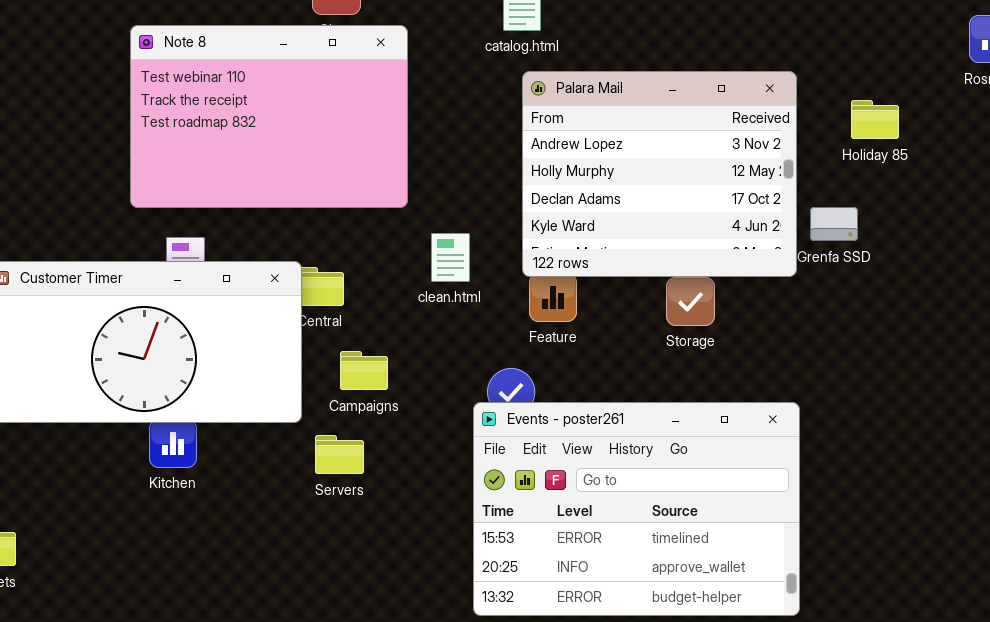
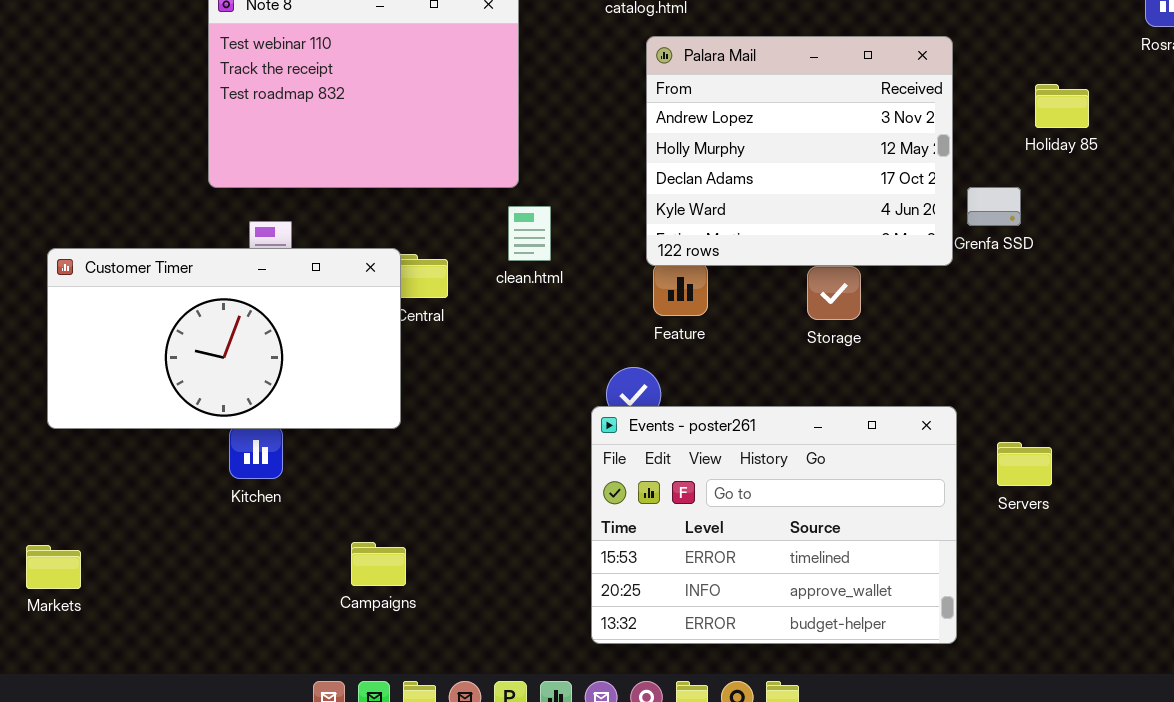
Holiday 85: [851,100,899,139] -> [1035,84,1089,128], moved
clean.html: [431,233,470,282] -> [508,206,551,261], moved
Campaigns: [340,351,388,390] -> [351,542,406,586], moved
Servers: [315,435,364,474] -> [997,442,1052,486], moved

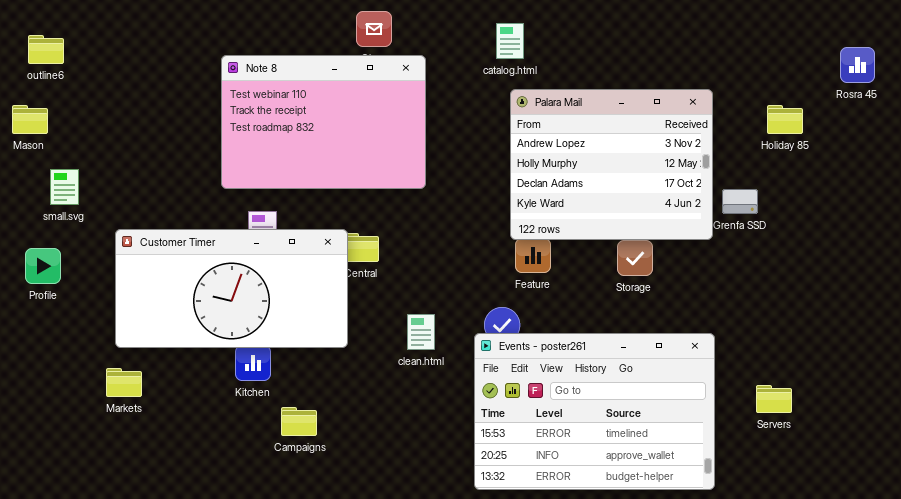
Holiday 85: [1035,84,1089,128] -> [767,105,803,134], moved
clean.html: [508,206,551,261] -> [407,314,435,350], moved
Servers: [997,442,1052,486] -> [756,385,792,413], moved
Campaigns: [351,542,406,586] -> [281,407,317,436], moved
Markets: [26,545,81,589] -> [106,368,142,397], moved

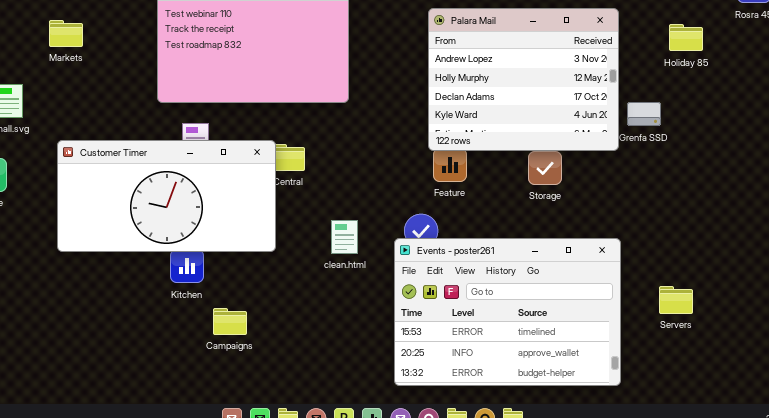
Markets: [106,368,142,397] -> [49,20,83,47], moved

